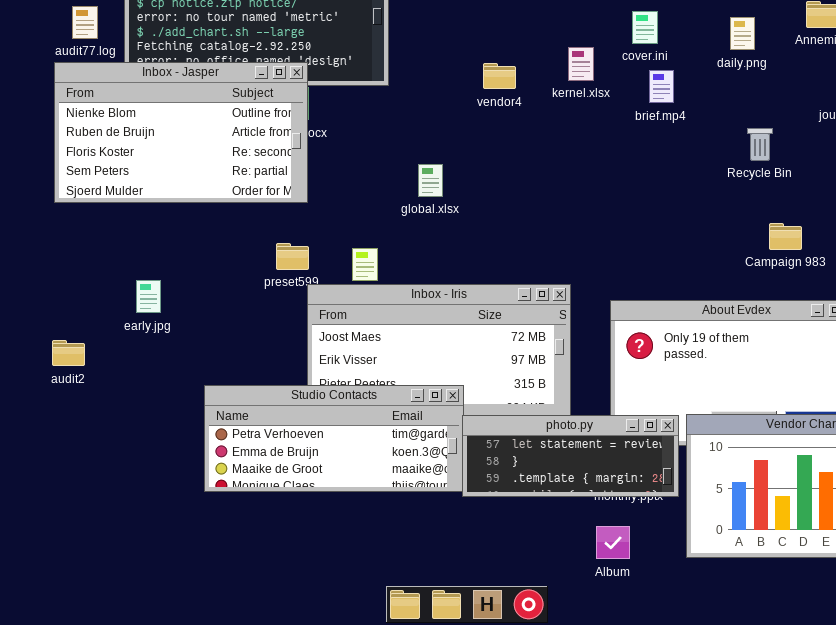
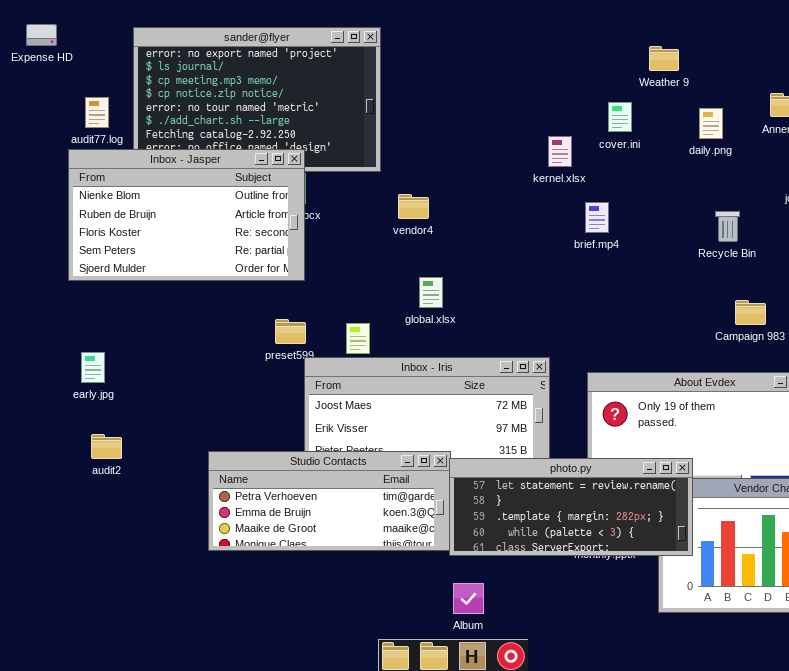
vendor4: [483,63,516,89] -> [398,194,429,219], moved
brief.mp4: [649,70,674,103] -> [585,202,609,233], moved
global.xlsx: [418,164,443,197] -> [419,277,443,308], moved
early.jpg: [136,280,161,313] -> [81,352,105,383], moved
audit2: [52,340,85,366] -> [91,434,122,459], moved
photo.py: [462,415,679,497] -> [449,458,693,556], resized
Album: [596,526,630,559] -> [453,583,484,614], moved

